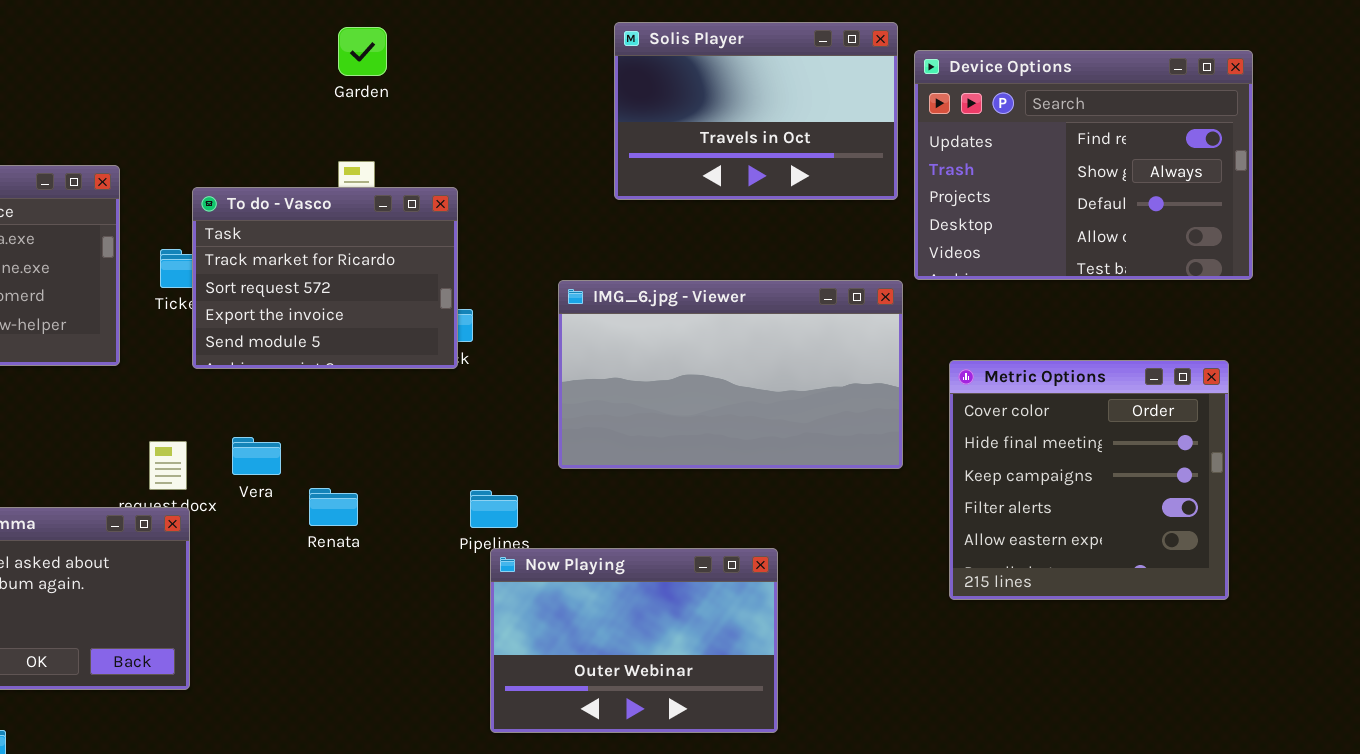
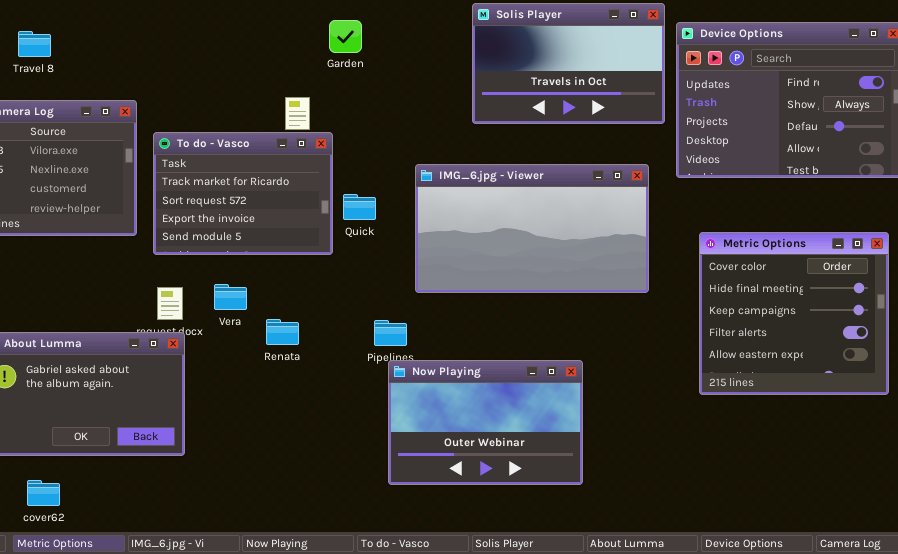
Garden: [338,27,387,76] -> [329,20,362,53], moved
To do - Vasco: [192,187,458,369] -> [153,132,333,255], moved
IMG_6.jpg - Viewer: [558,280,903,469] -> [415,164,649,293], moved

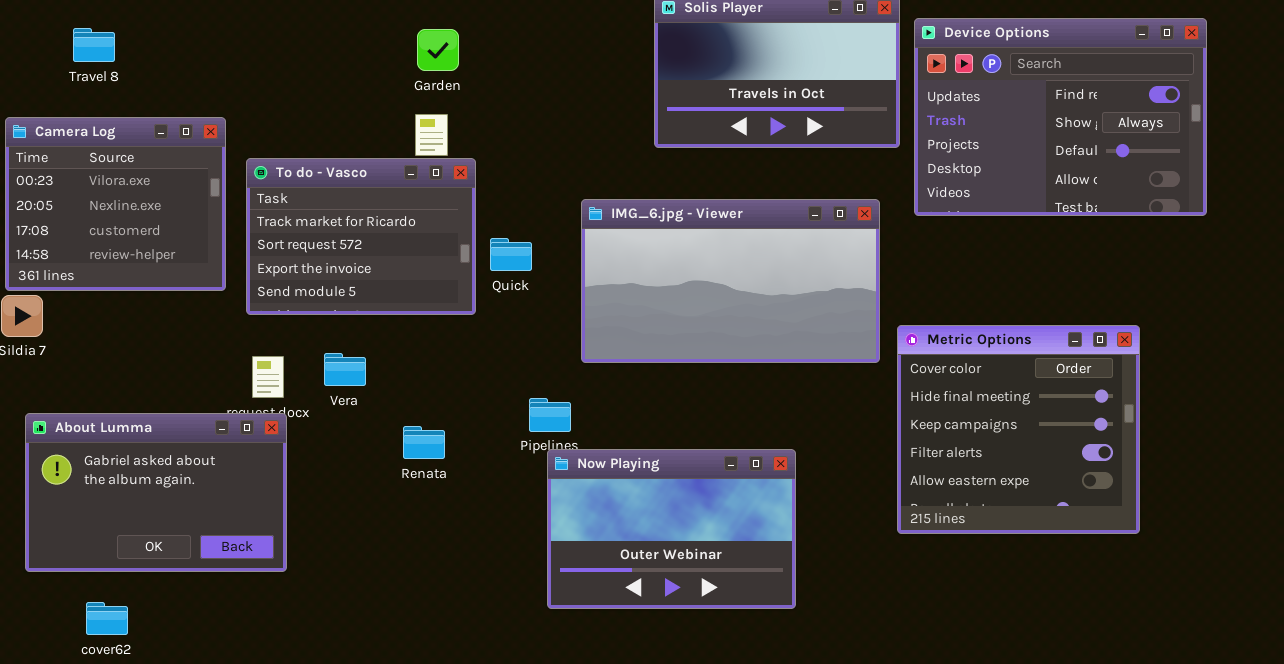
Garden: [329,20,362,53] -> [417,29,459,71], moved
Metric Options: [699,232,889,395] -> [897,325,1140,534], moved
Renata: [266,319,299,345] -> [403,426,445,459], moved

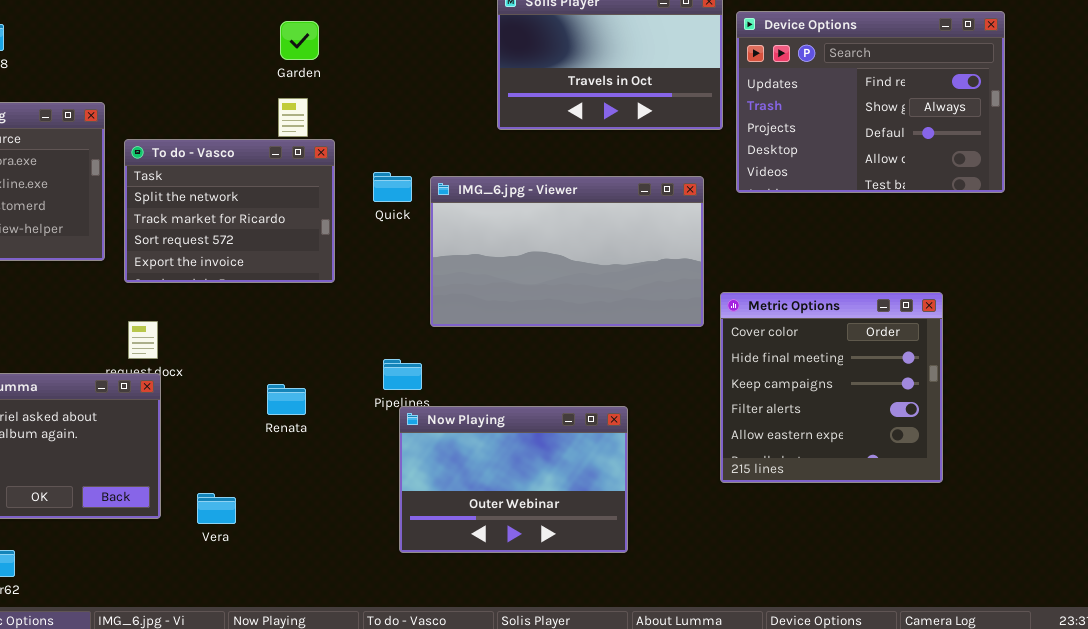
To do - Vasco: [246,158,476,315] -> [124,139,335,283], scrolled up 1 row
Quick: [490,238,532,271] -> [373,172,412,202], moved
Vera: [324,353,366,386] -> [197,493,236,524], moved

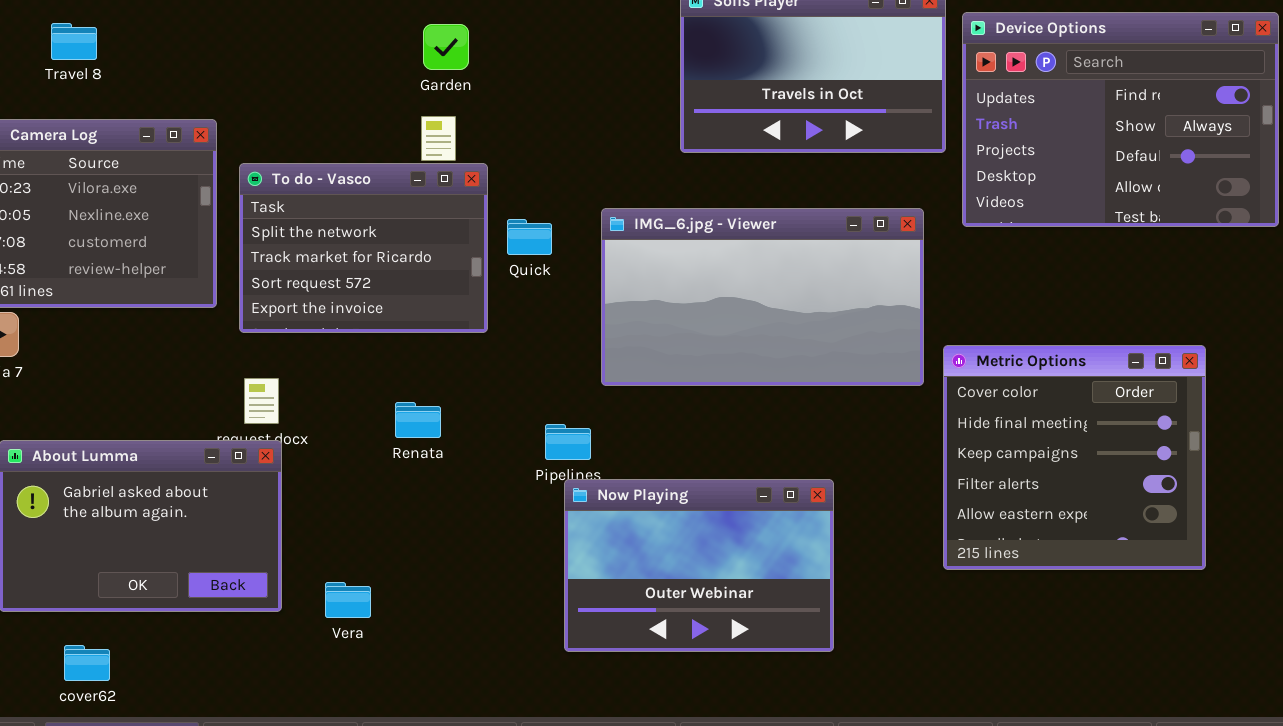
Quick: [373,172,412,202] -> [507,219,552,255], moved
Renata: [267,384,306,415] -> [395,402,441,438], moved

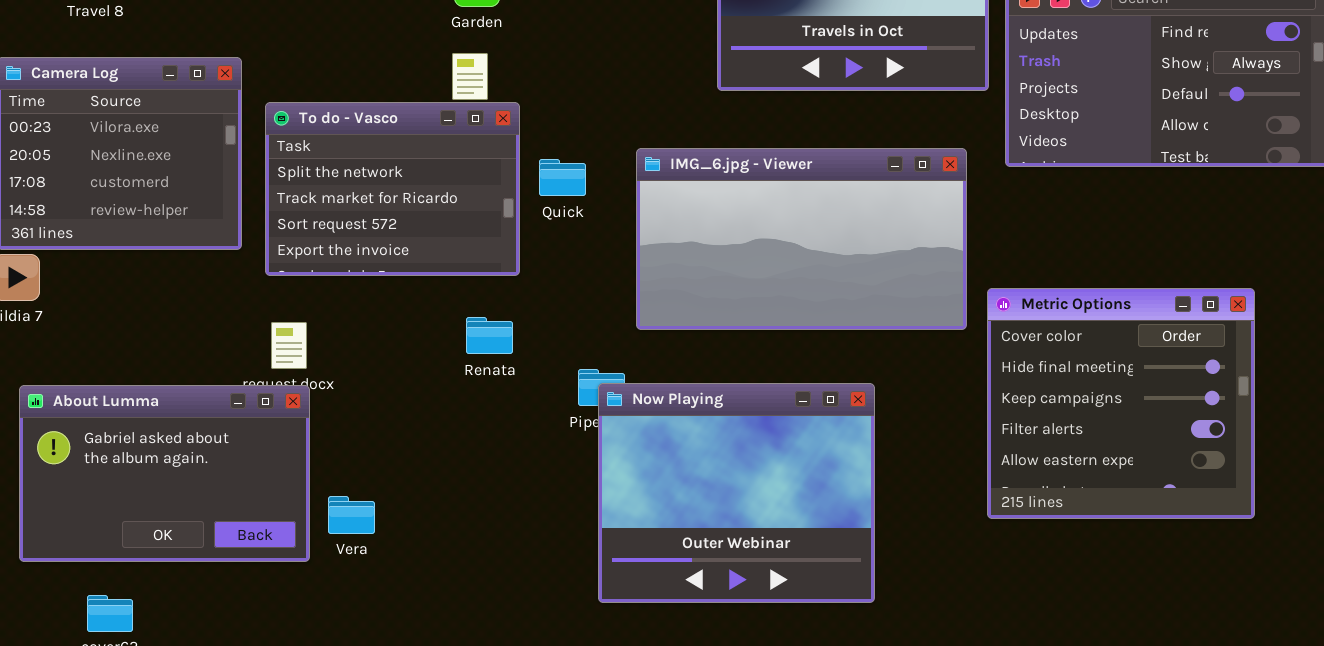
Renata: [395,402,441,438] -> [466,317,513,354], moved
Now Playing: [564,479,834,652] -> [598,383,875,603], resized
Vera: [325,582,371,618] -> [328,496,375,534], moved

